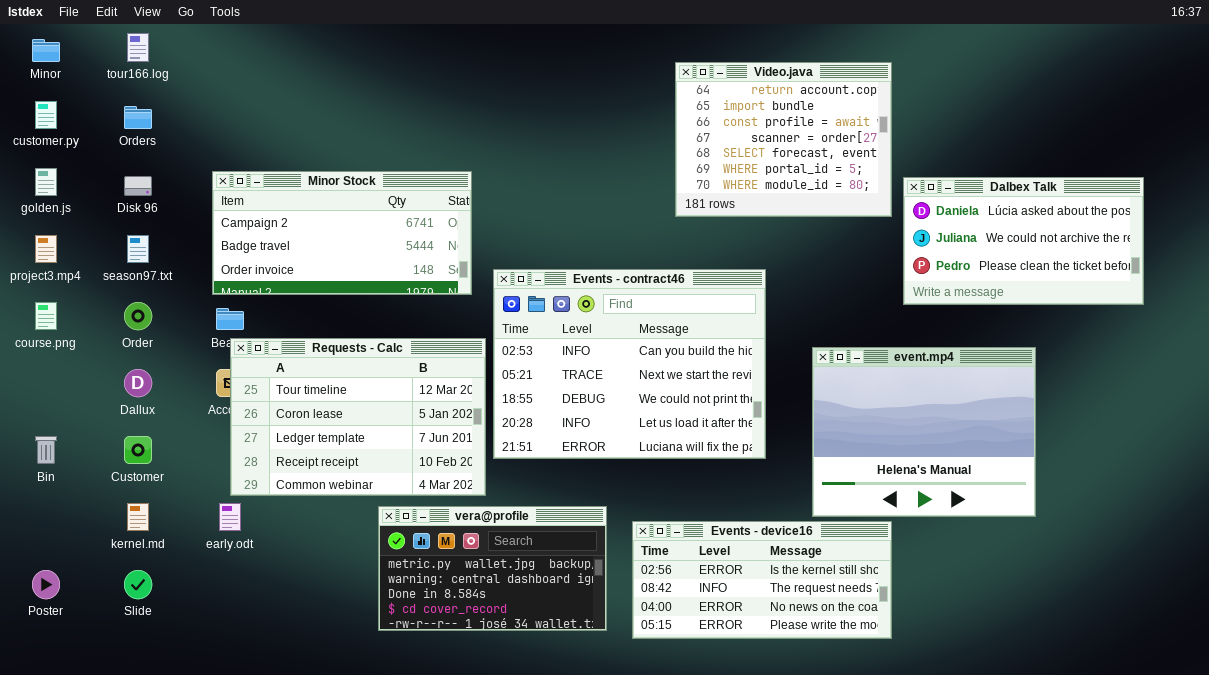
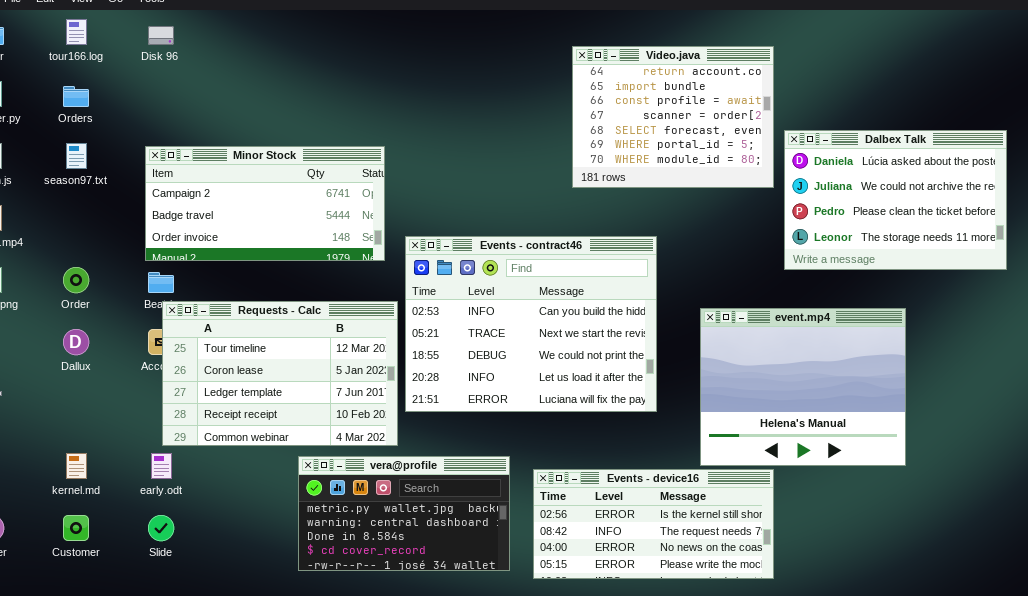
Disk 96: [124,176,152,196] -> [148,26,174,45], moved
Dalbex Talk: [903,177,1144,305] -> [784,130,1007,270], resized
season97.txt: [127,235,149,263] -> [66,143,87,169], moved
Customer: [124,436,152,464] -> [63,515,89,541], moved
Slide: [124,570,152,599] -> [148,515,174,541], moved

